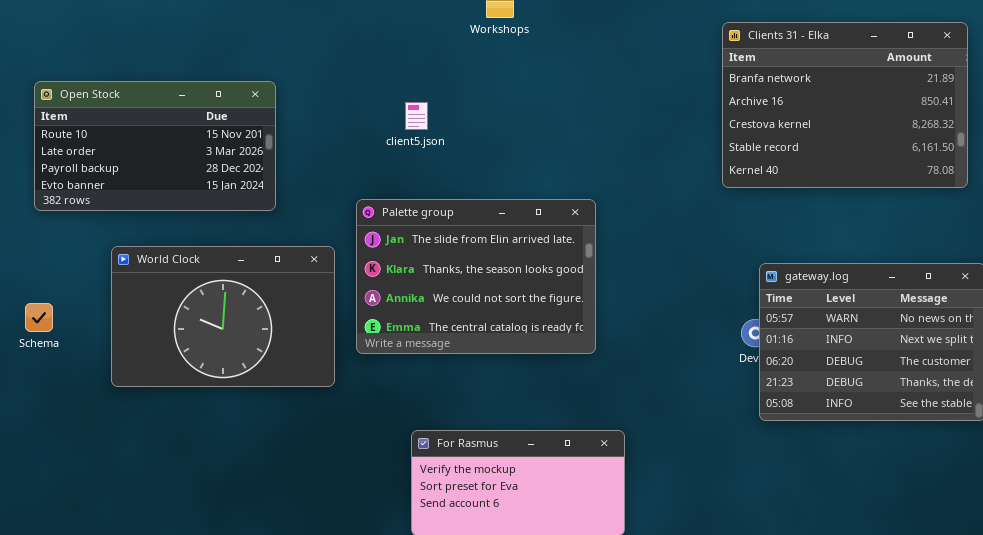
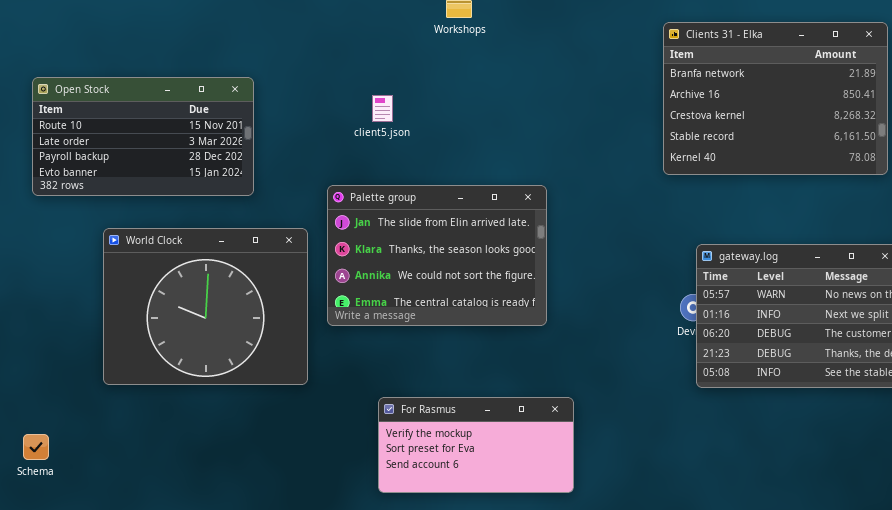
World Clock: [111,246,335,387] -> [103,228,308,385], resized
Schema: [25,303,53,332] -> [23,434,49,460], moved

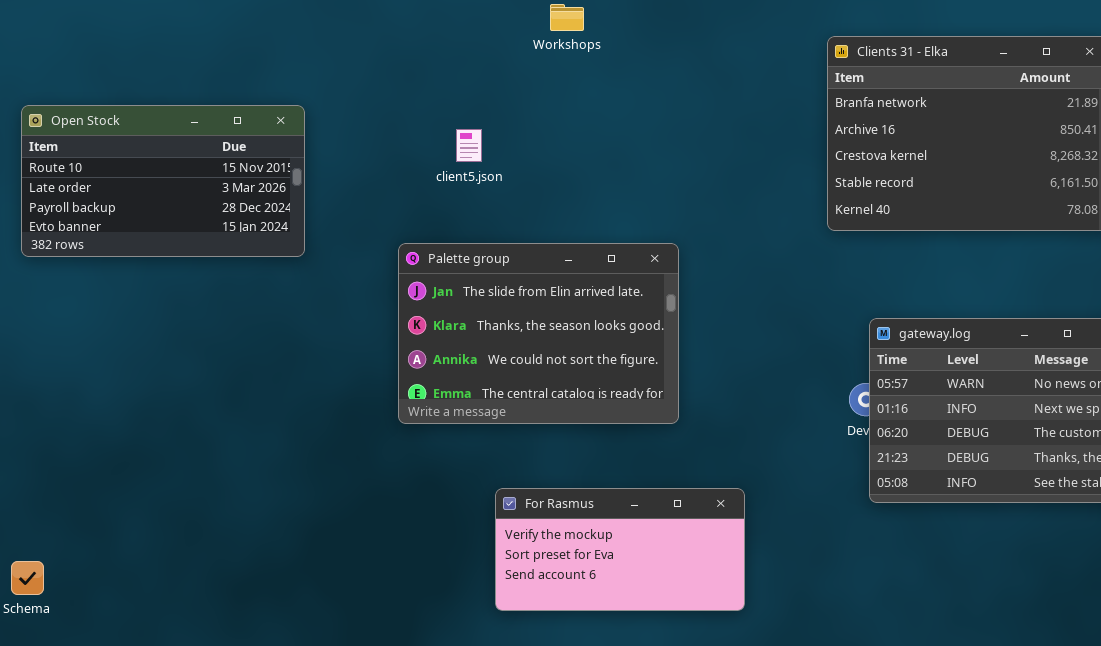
World Clock: [103,228,308,385] -> none, closed
For Rasmus: [378,397,574,493] -> [495,488,745,611], moved

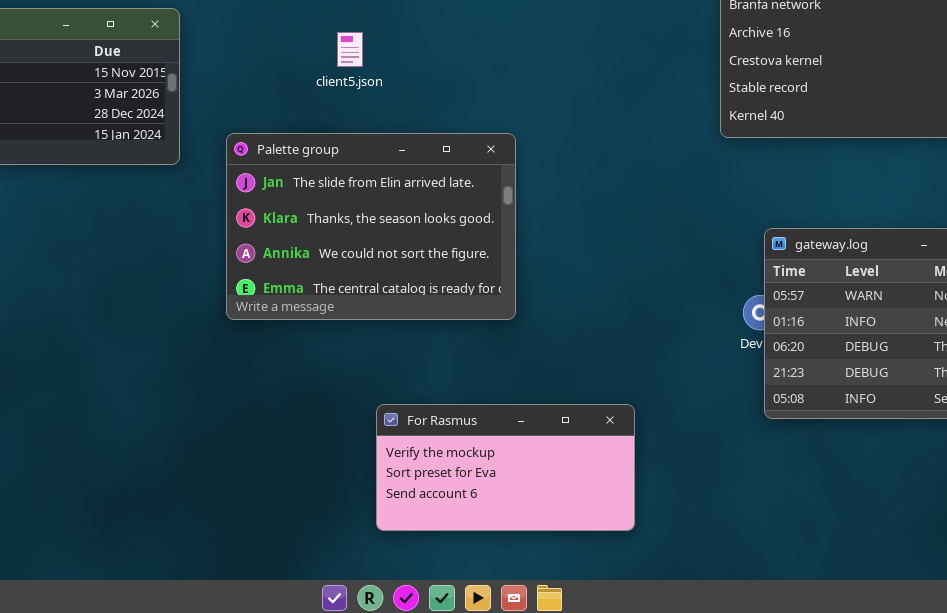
Palette group: [398,243,679,424] -> [226,133,516,320], moved

